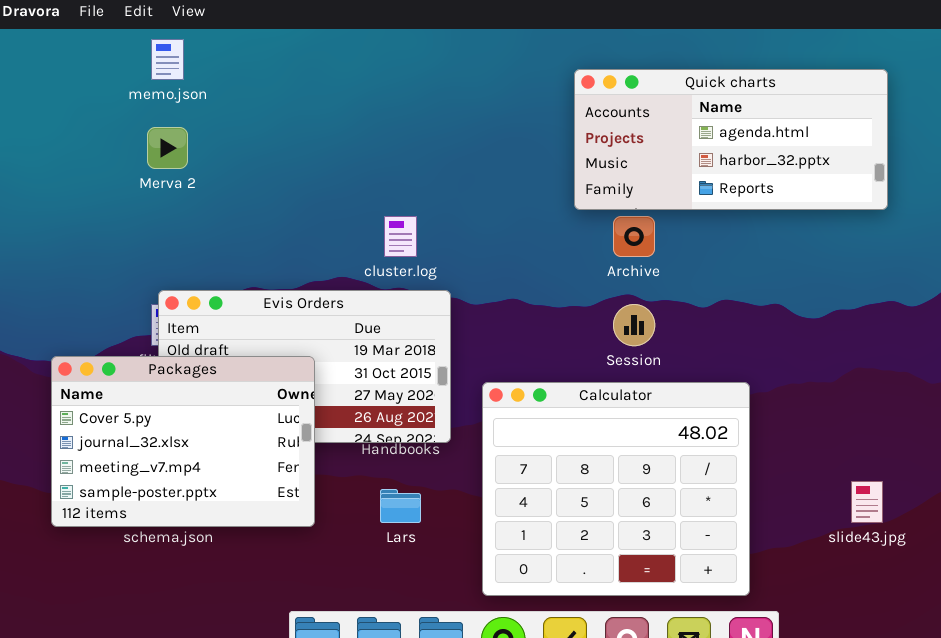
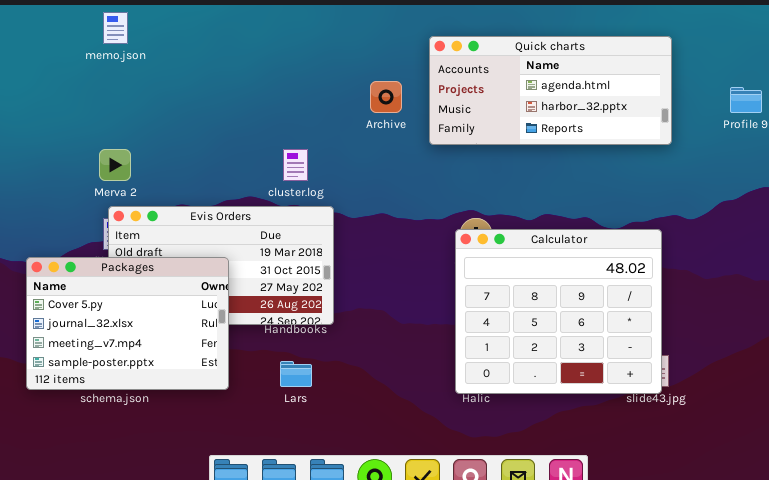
Merva 2: [147,127,188,169] -> [99,149,131,181], moved
Archive: [613,216,655,257] -> [370,81,402,113], moved
Calculator: [482,382,750,596] -> [455,229,662,394], moved

